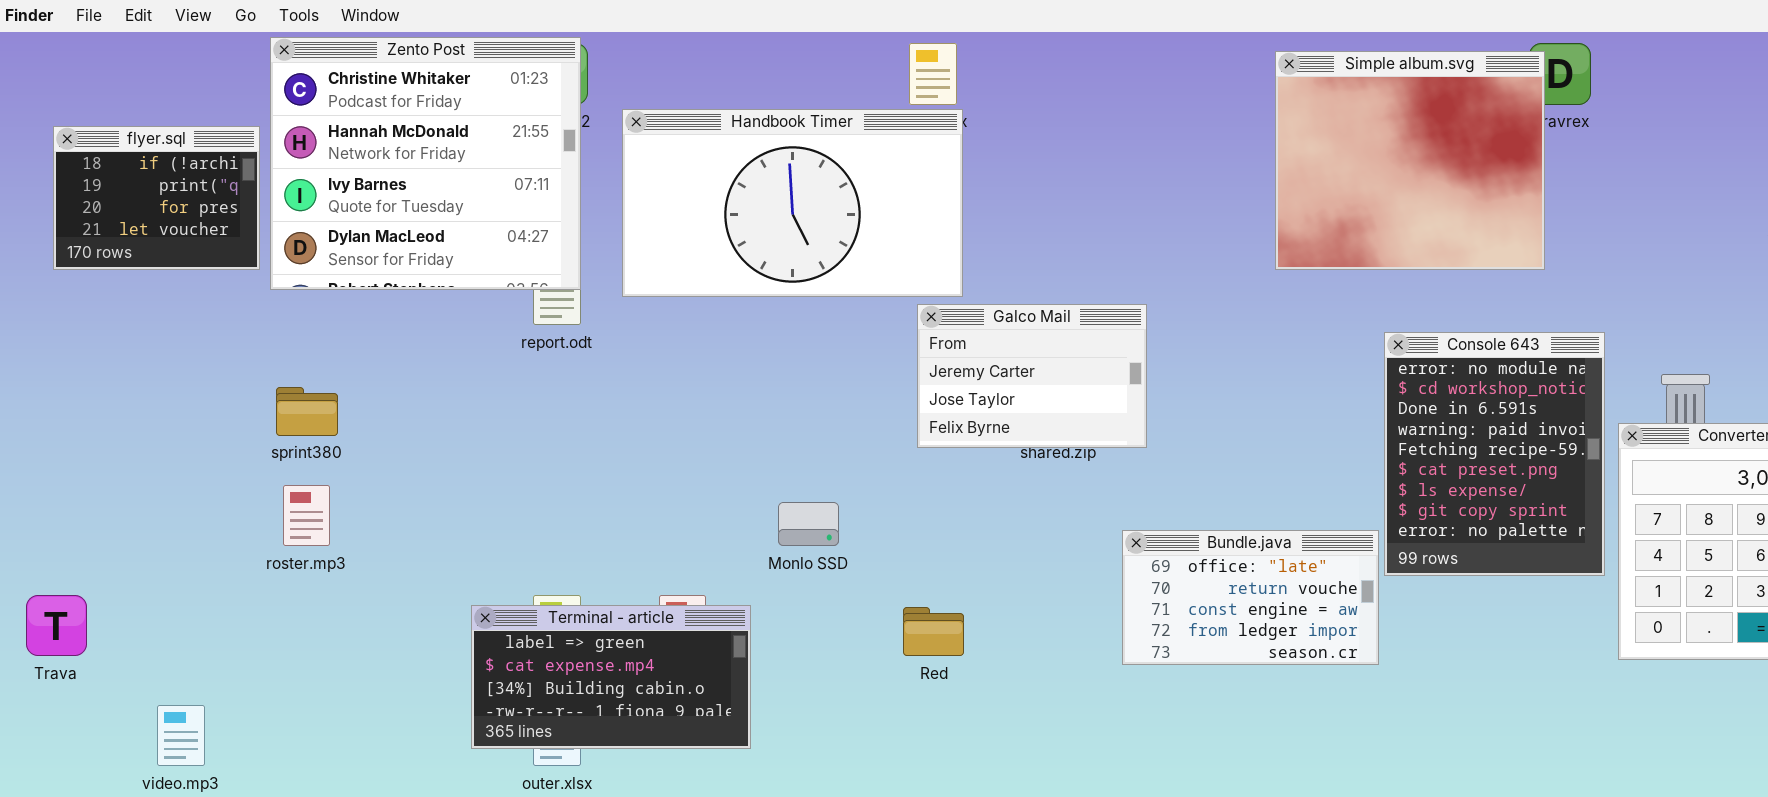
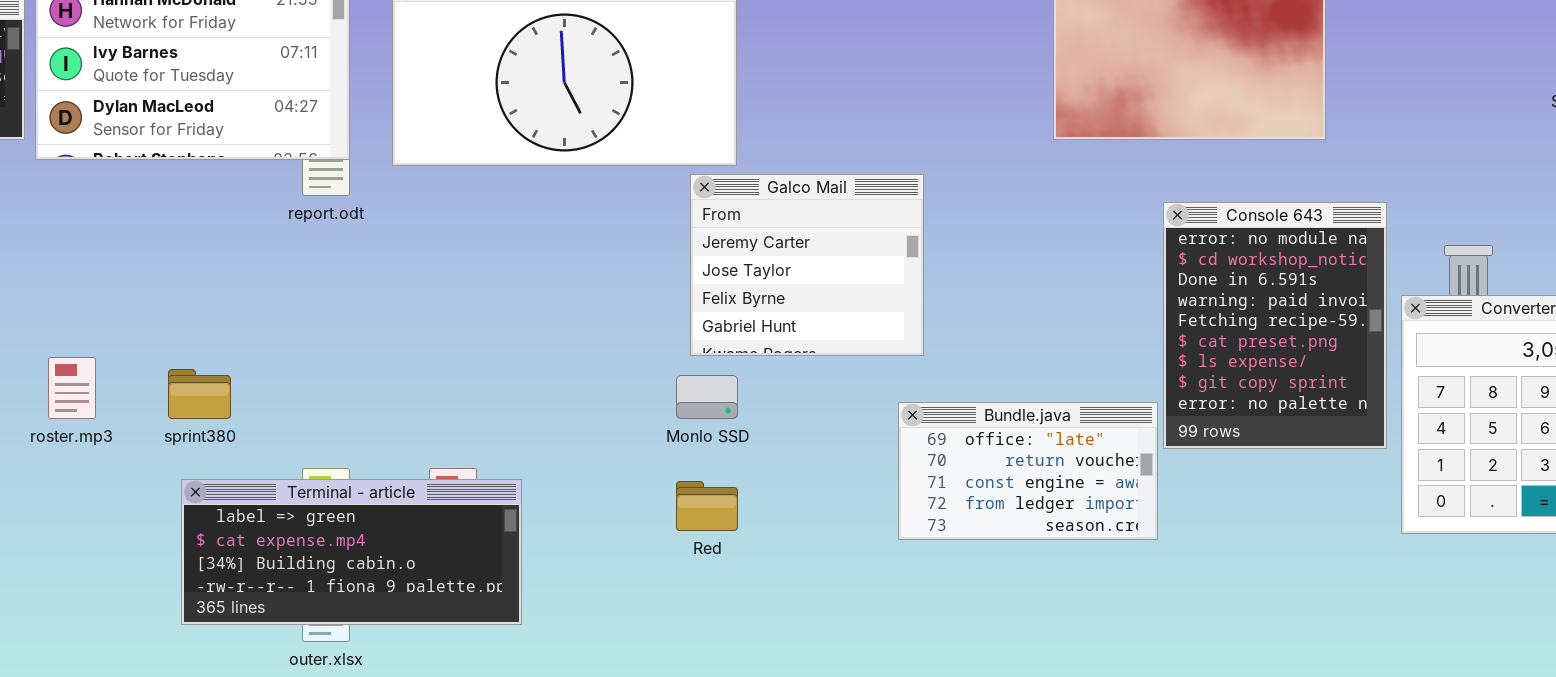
Galco Mail: [917,304,1147,448] -> [690,174,924,356], resized
sprint380: [276,387,338,436] -> [168,369,231,419], moved
Monlo SSD: [778,502,839,546] -> [676,375,738,419], moved
Terminal - article: [471,605,751,749] -> [181,479,522,625], resized

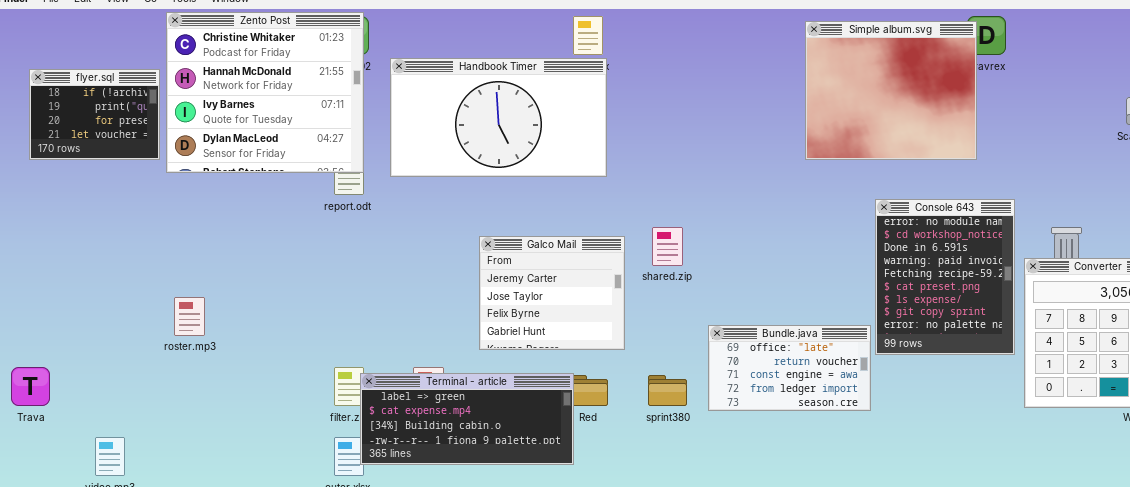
Galco Mail: [690,174,924,356] -> [479,236,625,350], moved
sprint380: [168,369,231,419] -> [648,375,687,406], moved
Terminal - article: [181,479,522,625] -> [360,373,574,465], moved

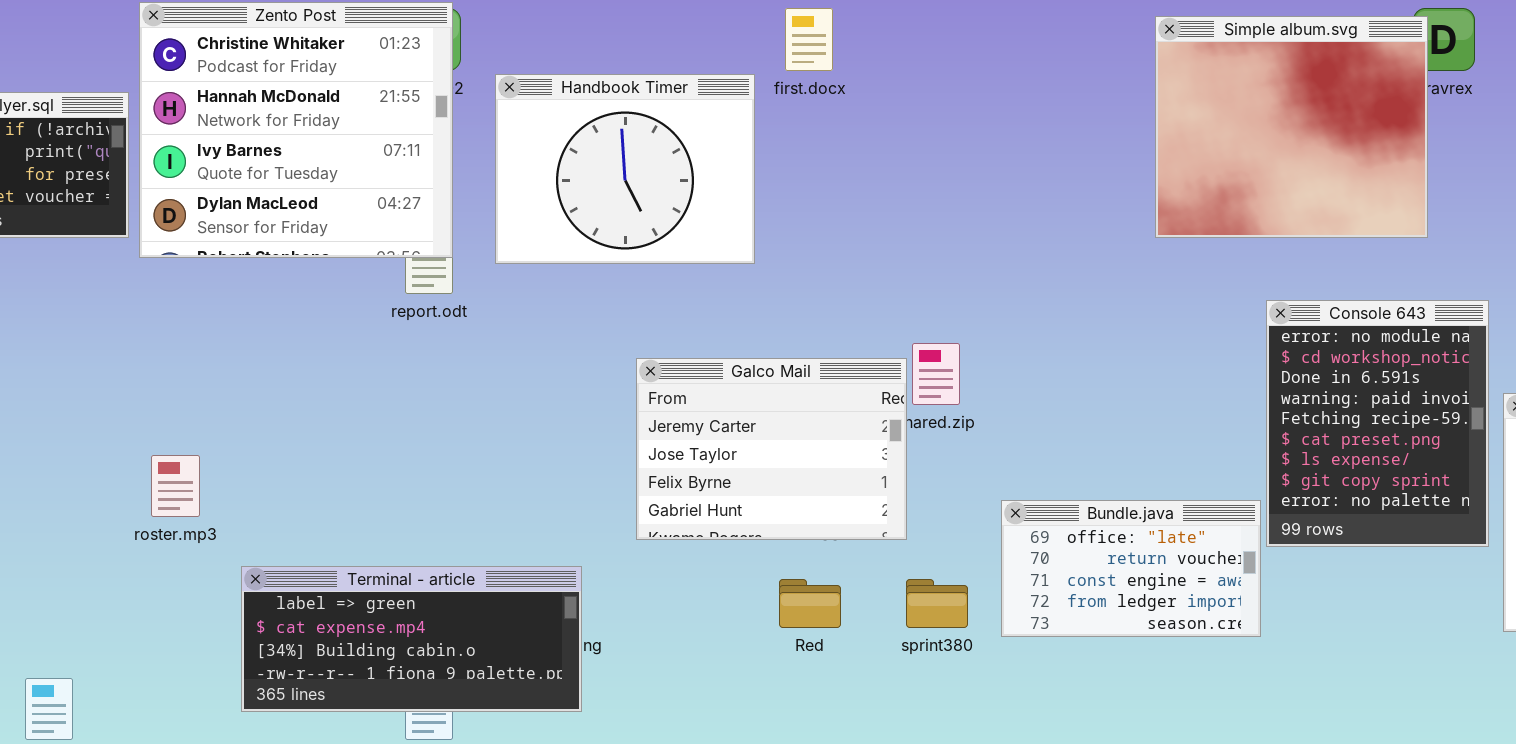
Handbook Timer: [390,58,607,177] -> [495,74,755,264], resized
Galco Mail: [479,236,625,350] -> [636,358,907,540], resized
Terminal - article: [360,373,574,465] -> [241,566,582,712], moved

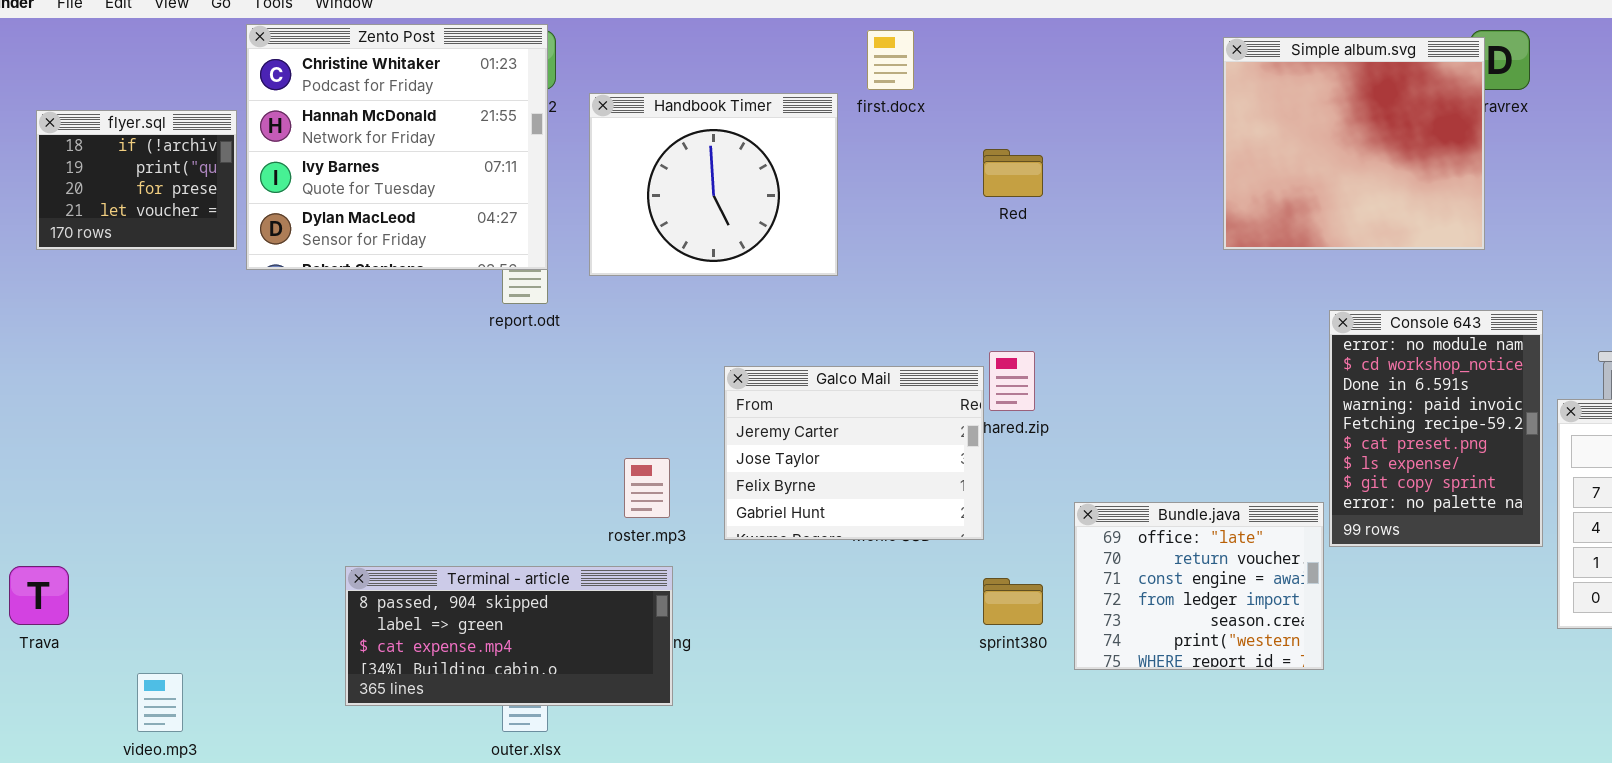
roster.mp3: [151,455,200,517] -> [624,458,670,518], moved
Bundle.java: [1001,500,1261,637] -> [1074,502,1324,670], resized
Terminal - article: [241,566,582,712] -> [345,566,673,706], scrolled up 1 row
Red: [779,579,841,628] -> [983,149,1043,197], moved

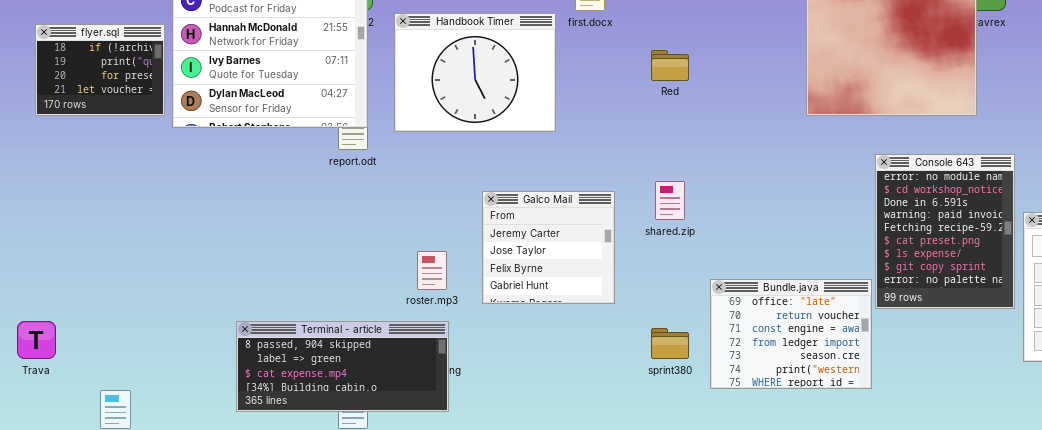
Galco Mail: [724,366,984,540] -> [482,191,615,304], resized

